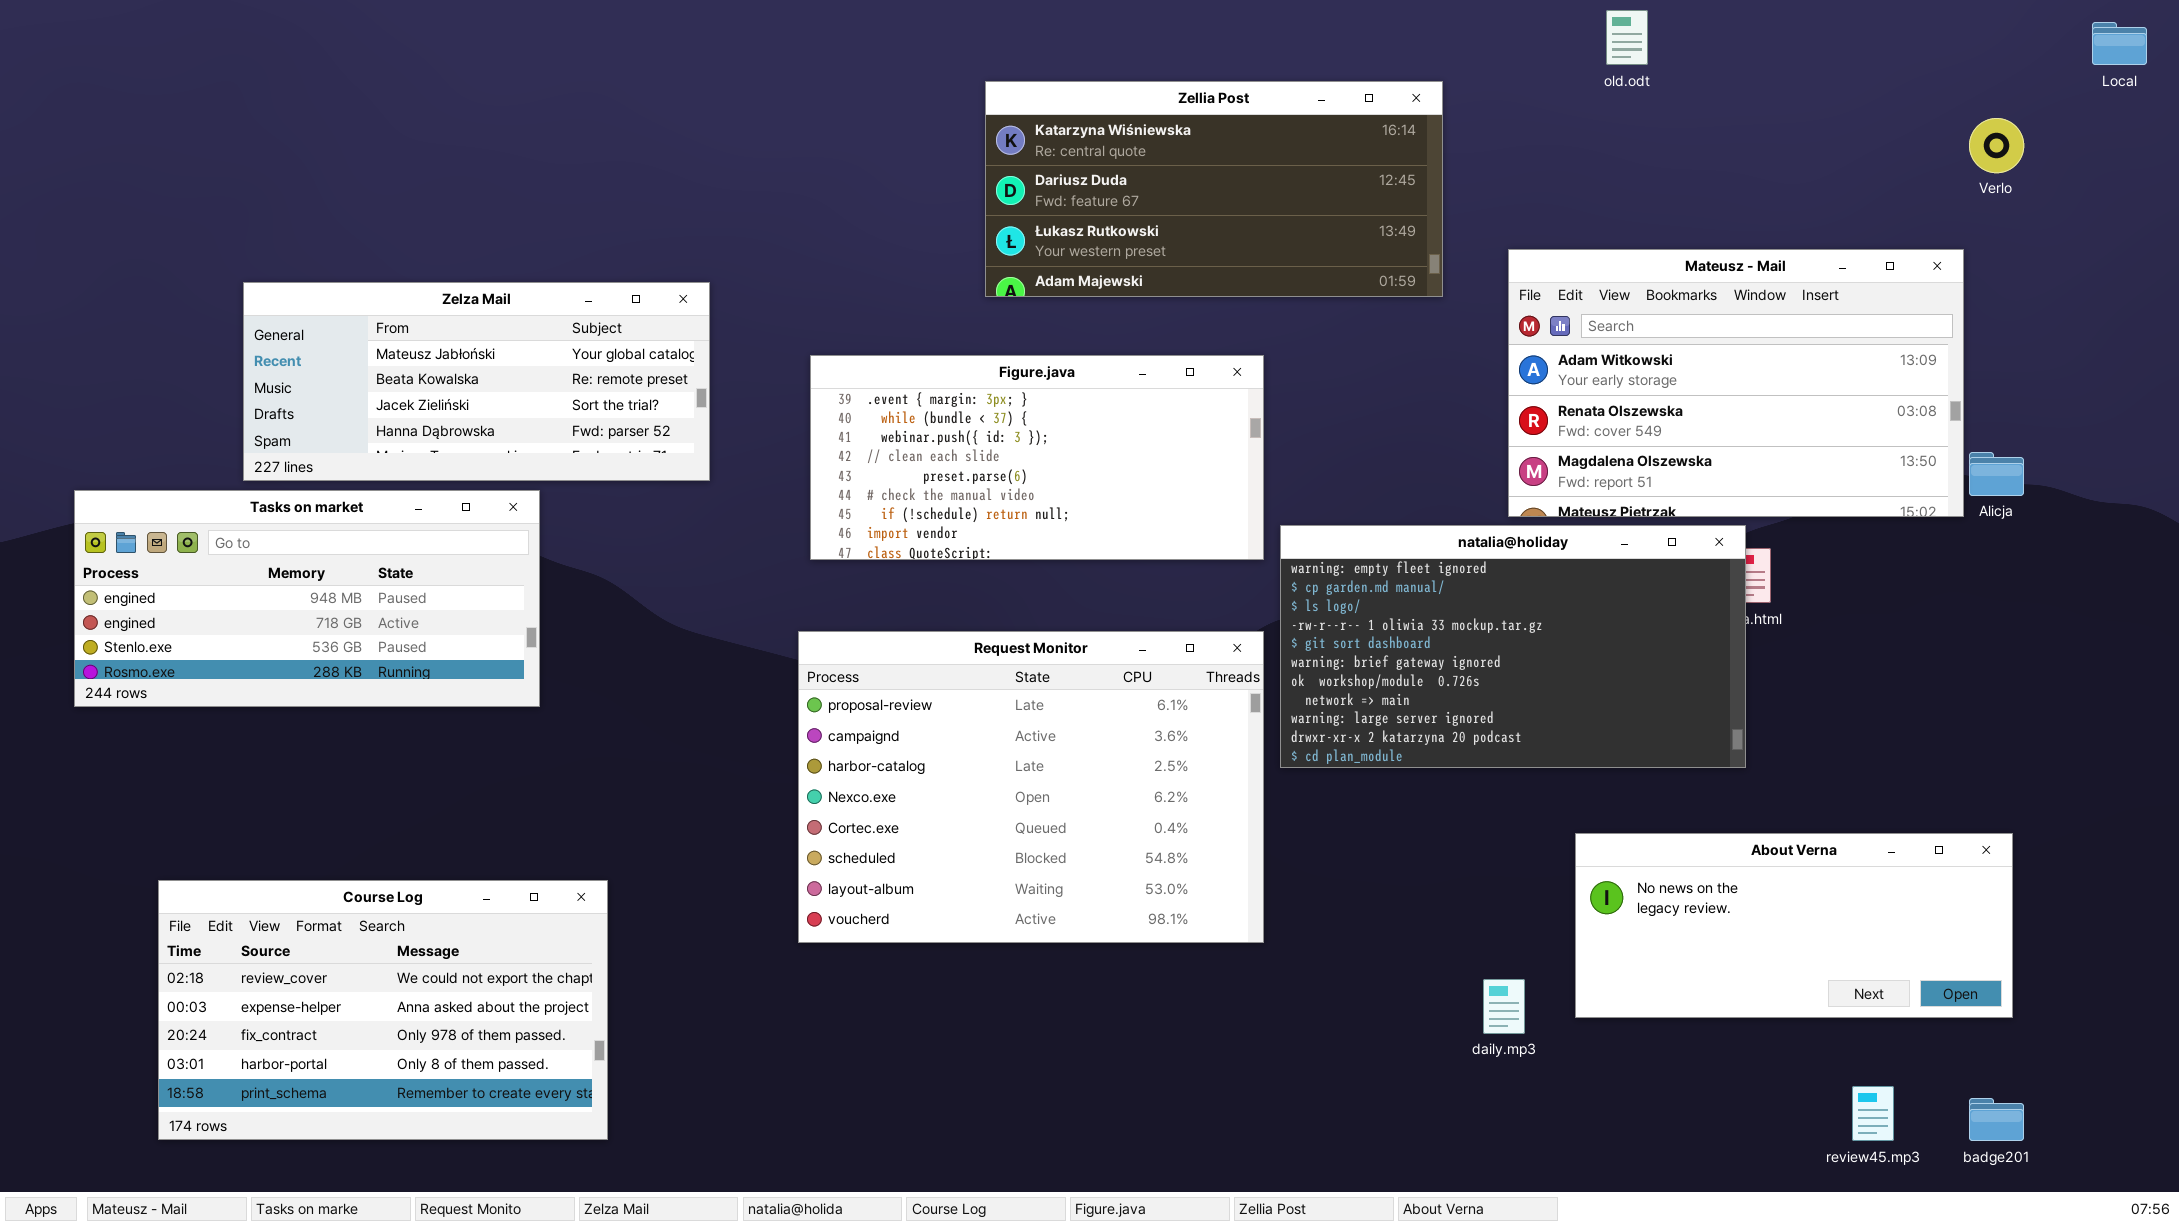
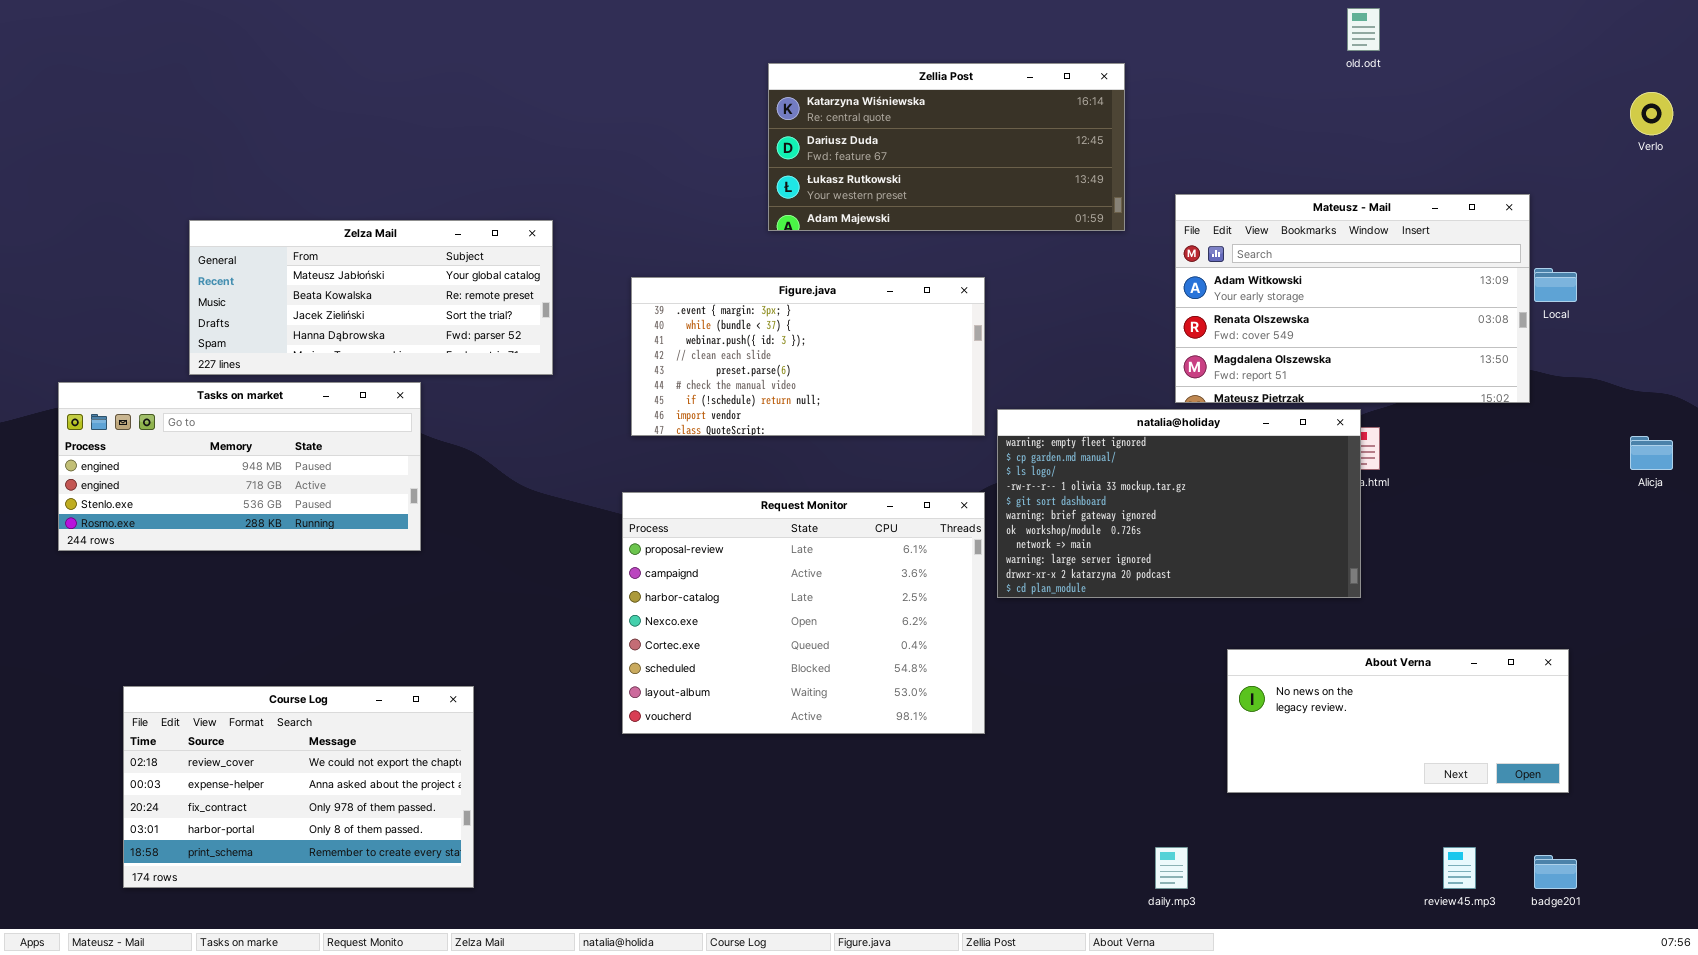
old.odt: [1606,10,1648,65] -> [1347,8,1380,51], moved
Local: [2092,22,2147,65] -> [1534,268,1577,302], moved
Verlo: [1969,118,2024,173] -> [1630,92,1673,135], moved
Alicja: [1969,452,2024,496] -> [1630,436,1673,470], moved
daily.mp3: [1483,979,1525,1034] -> [1155,847,1188,889], moved

